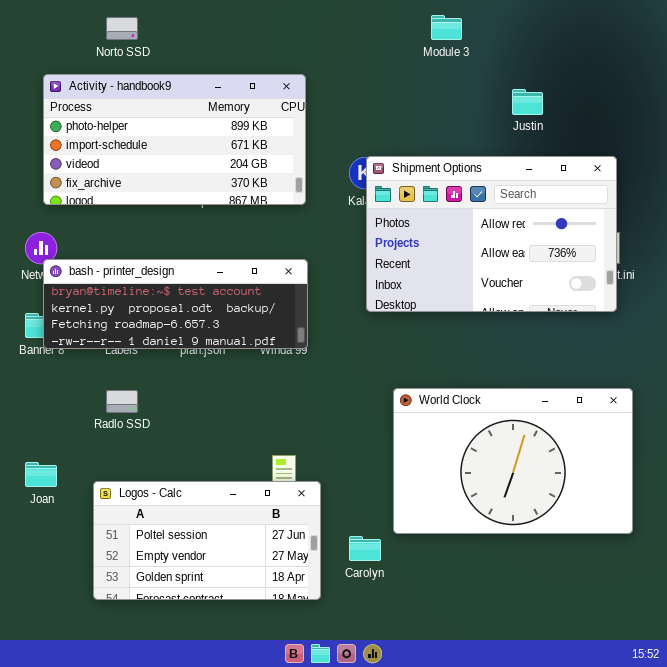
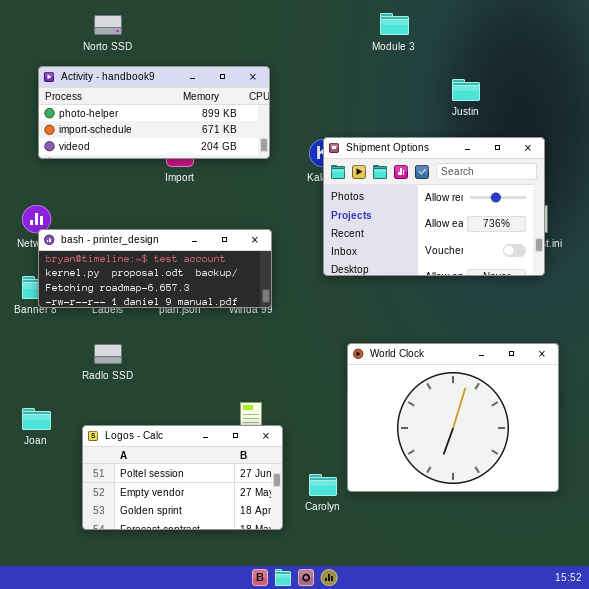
Activity - handbook9: [43,74,306,205] -> [38,66,270,159], resized
World Clock: [393,388,633,534] -> [347,343,559,492], resized

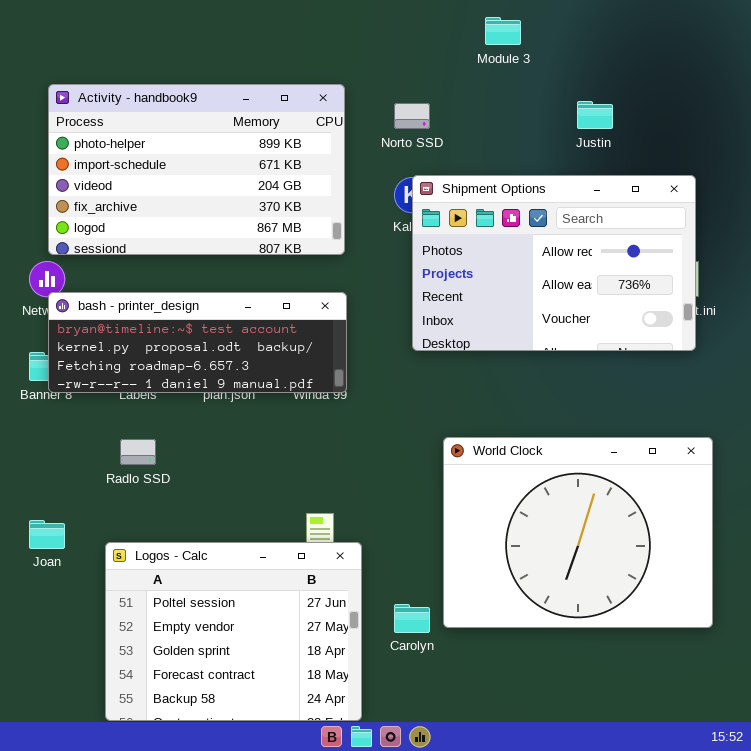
Norto SSD: [94,15,122,35] -> [394,103,430,129], moved
Activity - handbook9: [38,66,270,159] -> [48,84,345,255], resized
Logos - Calc: [82,425,283,530] -> [105,542,362,721], resized

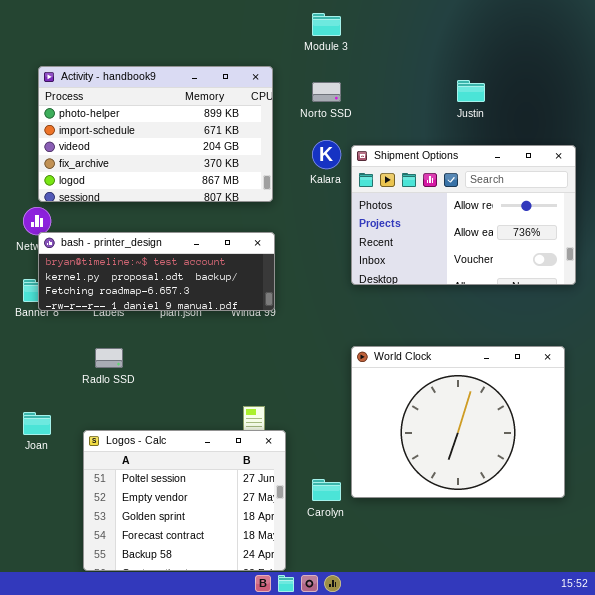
Module 3: [485,17,521,45] -> [312,13,341,36], moved
Shipment Options: [412,175,696,351] -> [351,145,576,285], moved

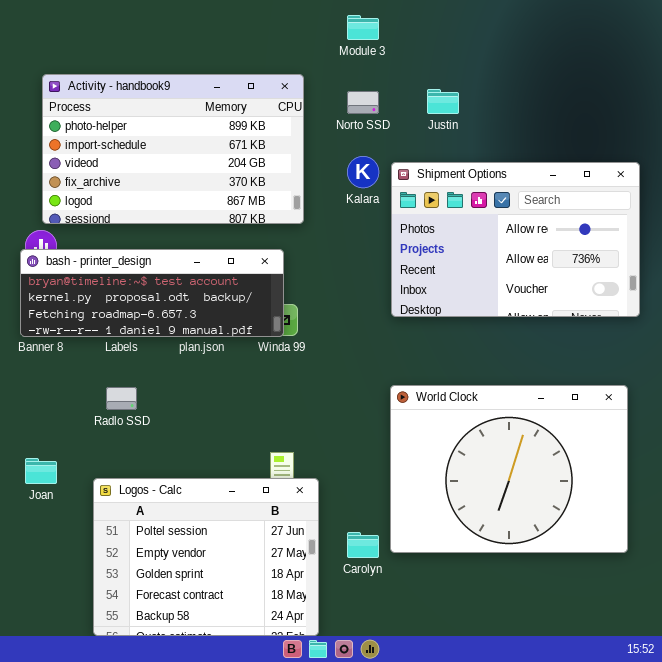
Justin: [457,80,485,102] -> [427,89,459,114], moved
bash - printer_design: [38,232,275,311] -> [20,249,284,337], moved

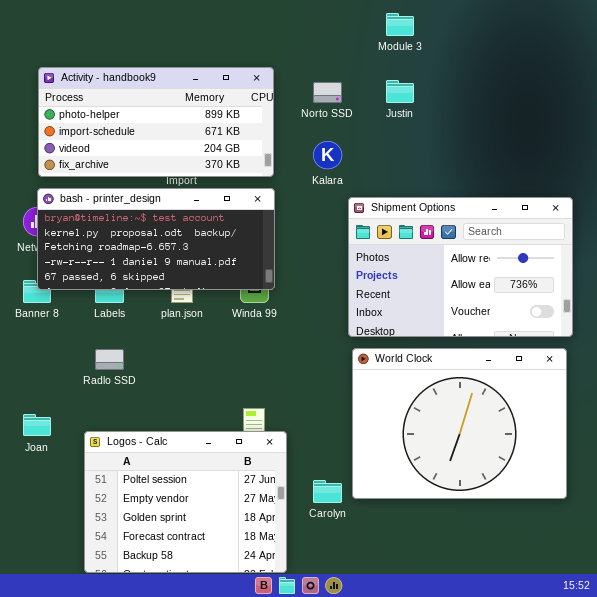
Module 3: [347,15,379,40] -> [386,13,414,36], moved
Activity - handbook9: [42,74,304,224] -> [38,67,274,177], resized
Shipment Options: [391,162,640,317] -> [348,197,573,337], moved
bash - printer_design: [20,249,284,337] -> [37,188,275,290], moved, resized

